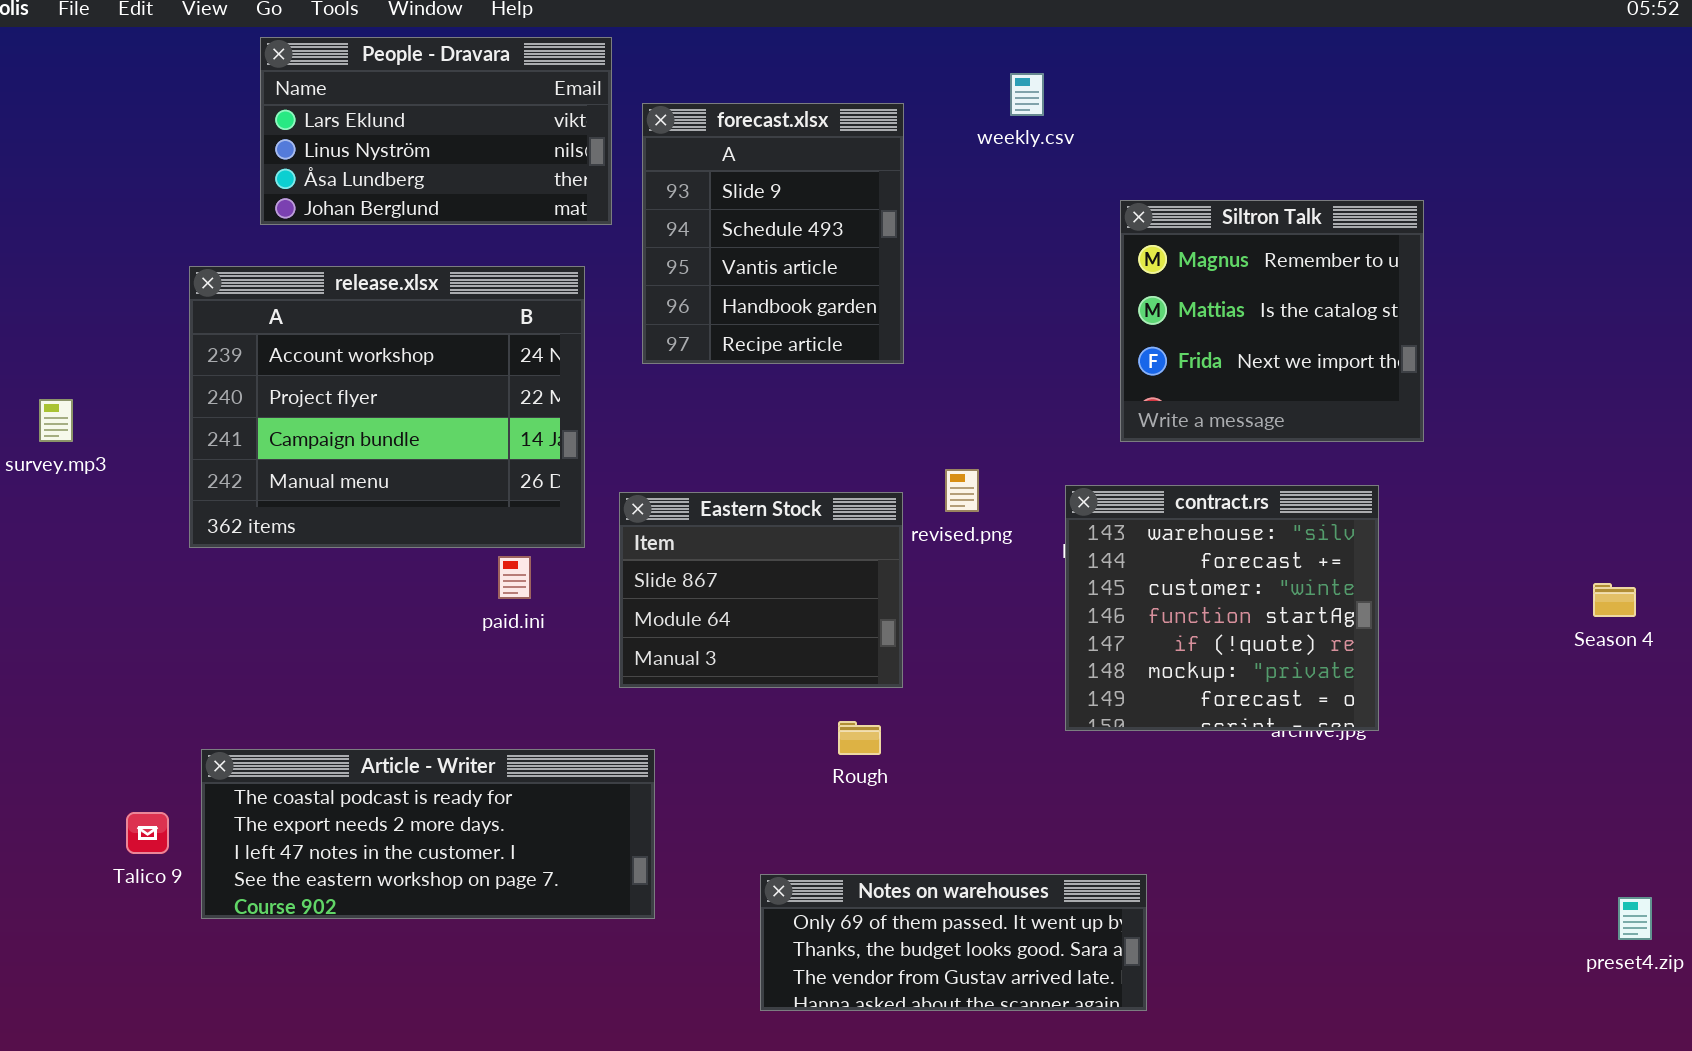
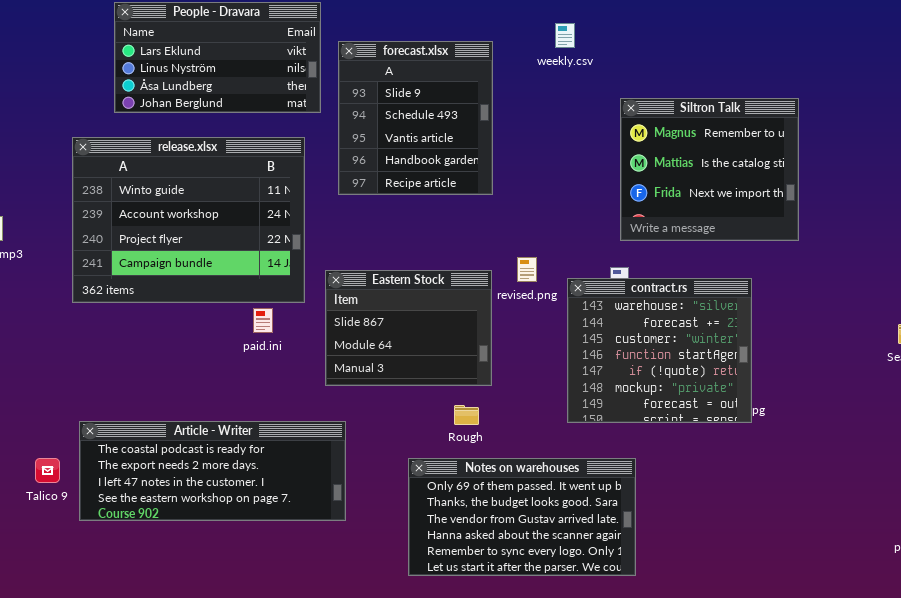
release.xlsx: [189,266,585,548] -> [72,137,305,303], scrolled up 1 row
contract.rs: [1065,485,1379,731] -> [567,278,752,423], moved
Notes on warehouses: [760,874,1147,1011] -> [408,458,636,576], resized

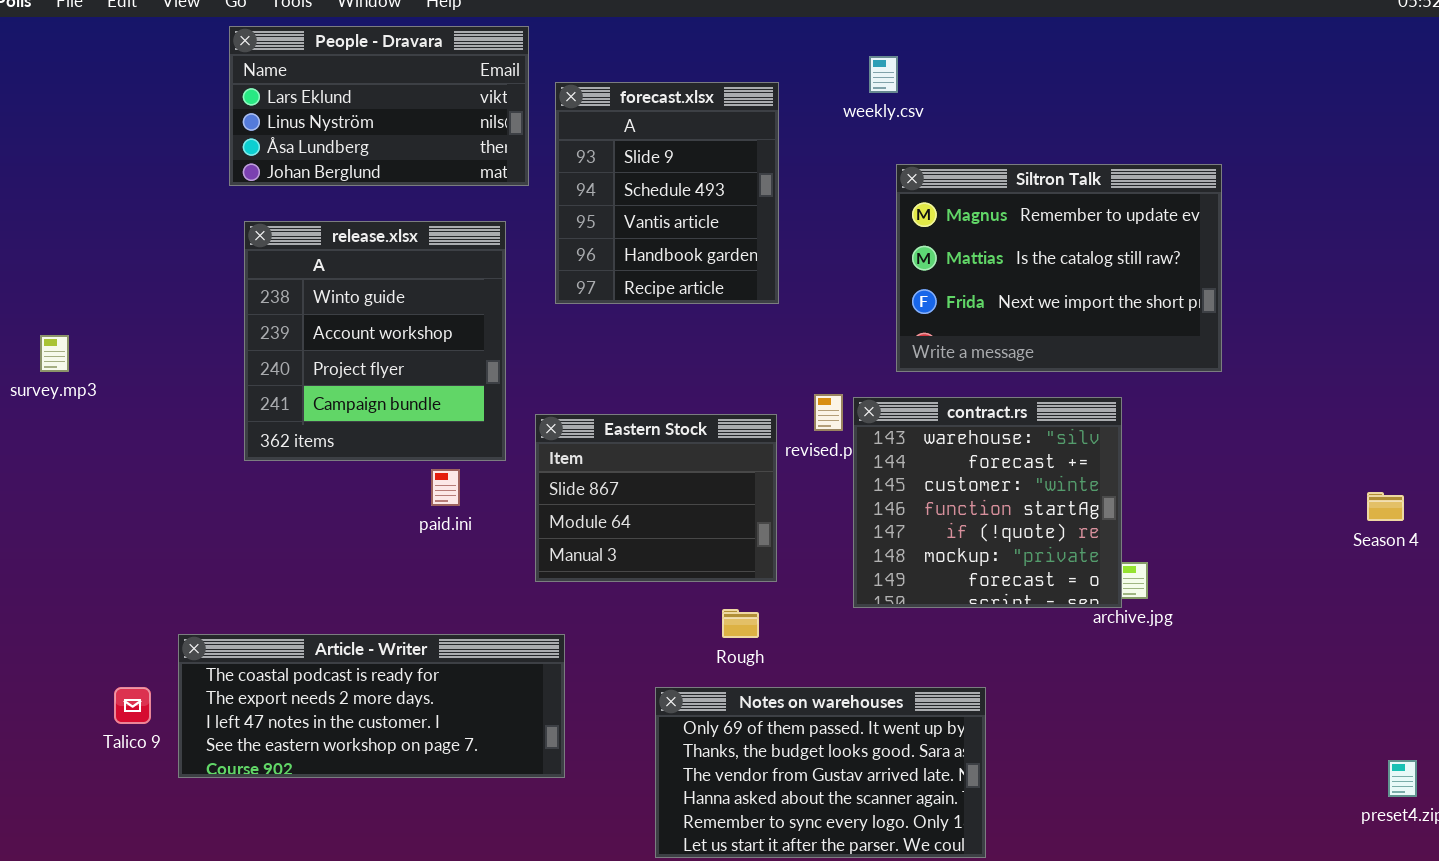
Siltron Talk: [620,98,799,241] -> [896,164,1222,372], resized
release.xlsx: [72,137,305,303] -> [244,221,506,461], resized
contract.rs: [567,278,752,423] -> [853,397,1122,608], moved

